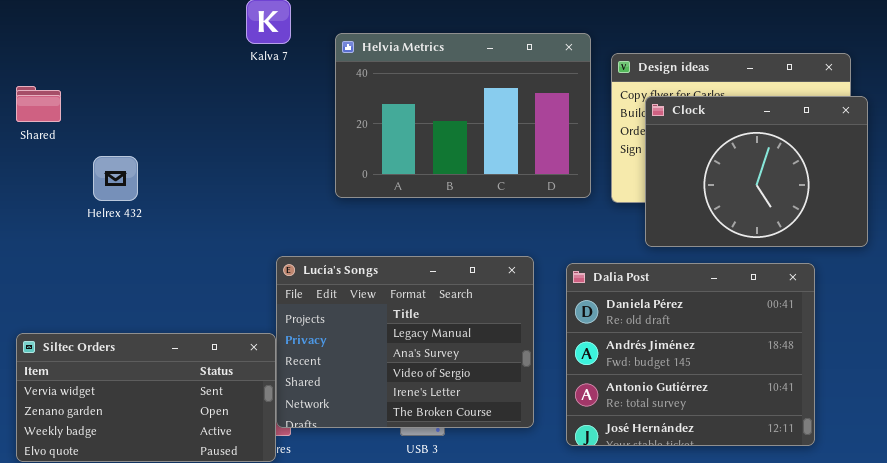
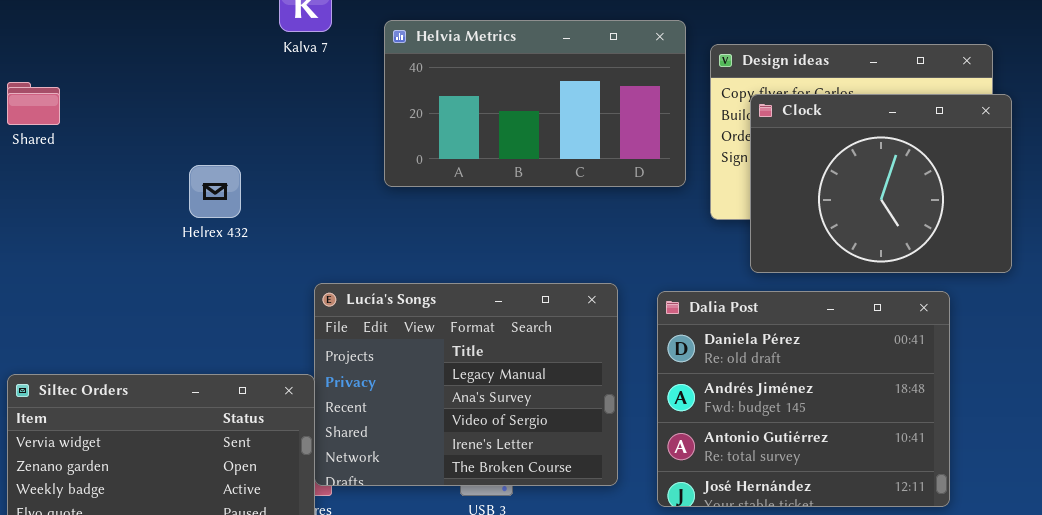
Helvia Metrics: [335,33,591,198] -> [384,20,686,187], resized
Helrex 432: [93,156,138,201] -> [189,165,241,218], moved

